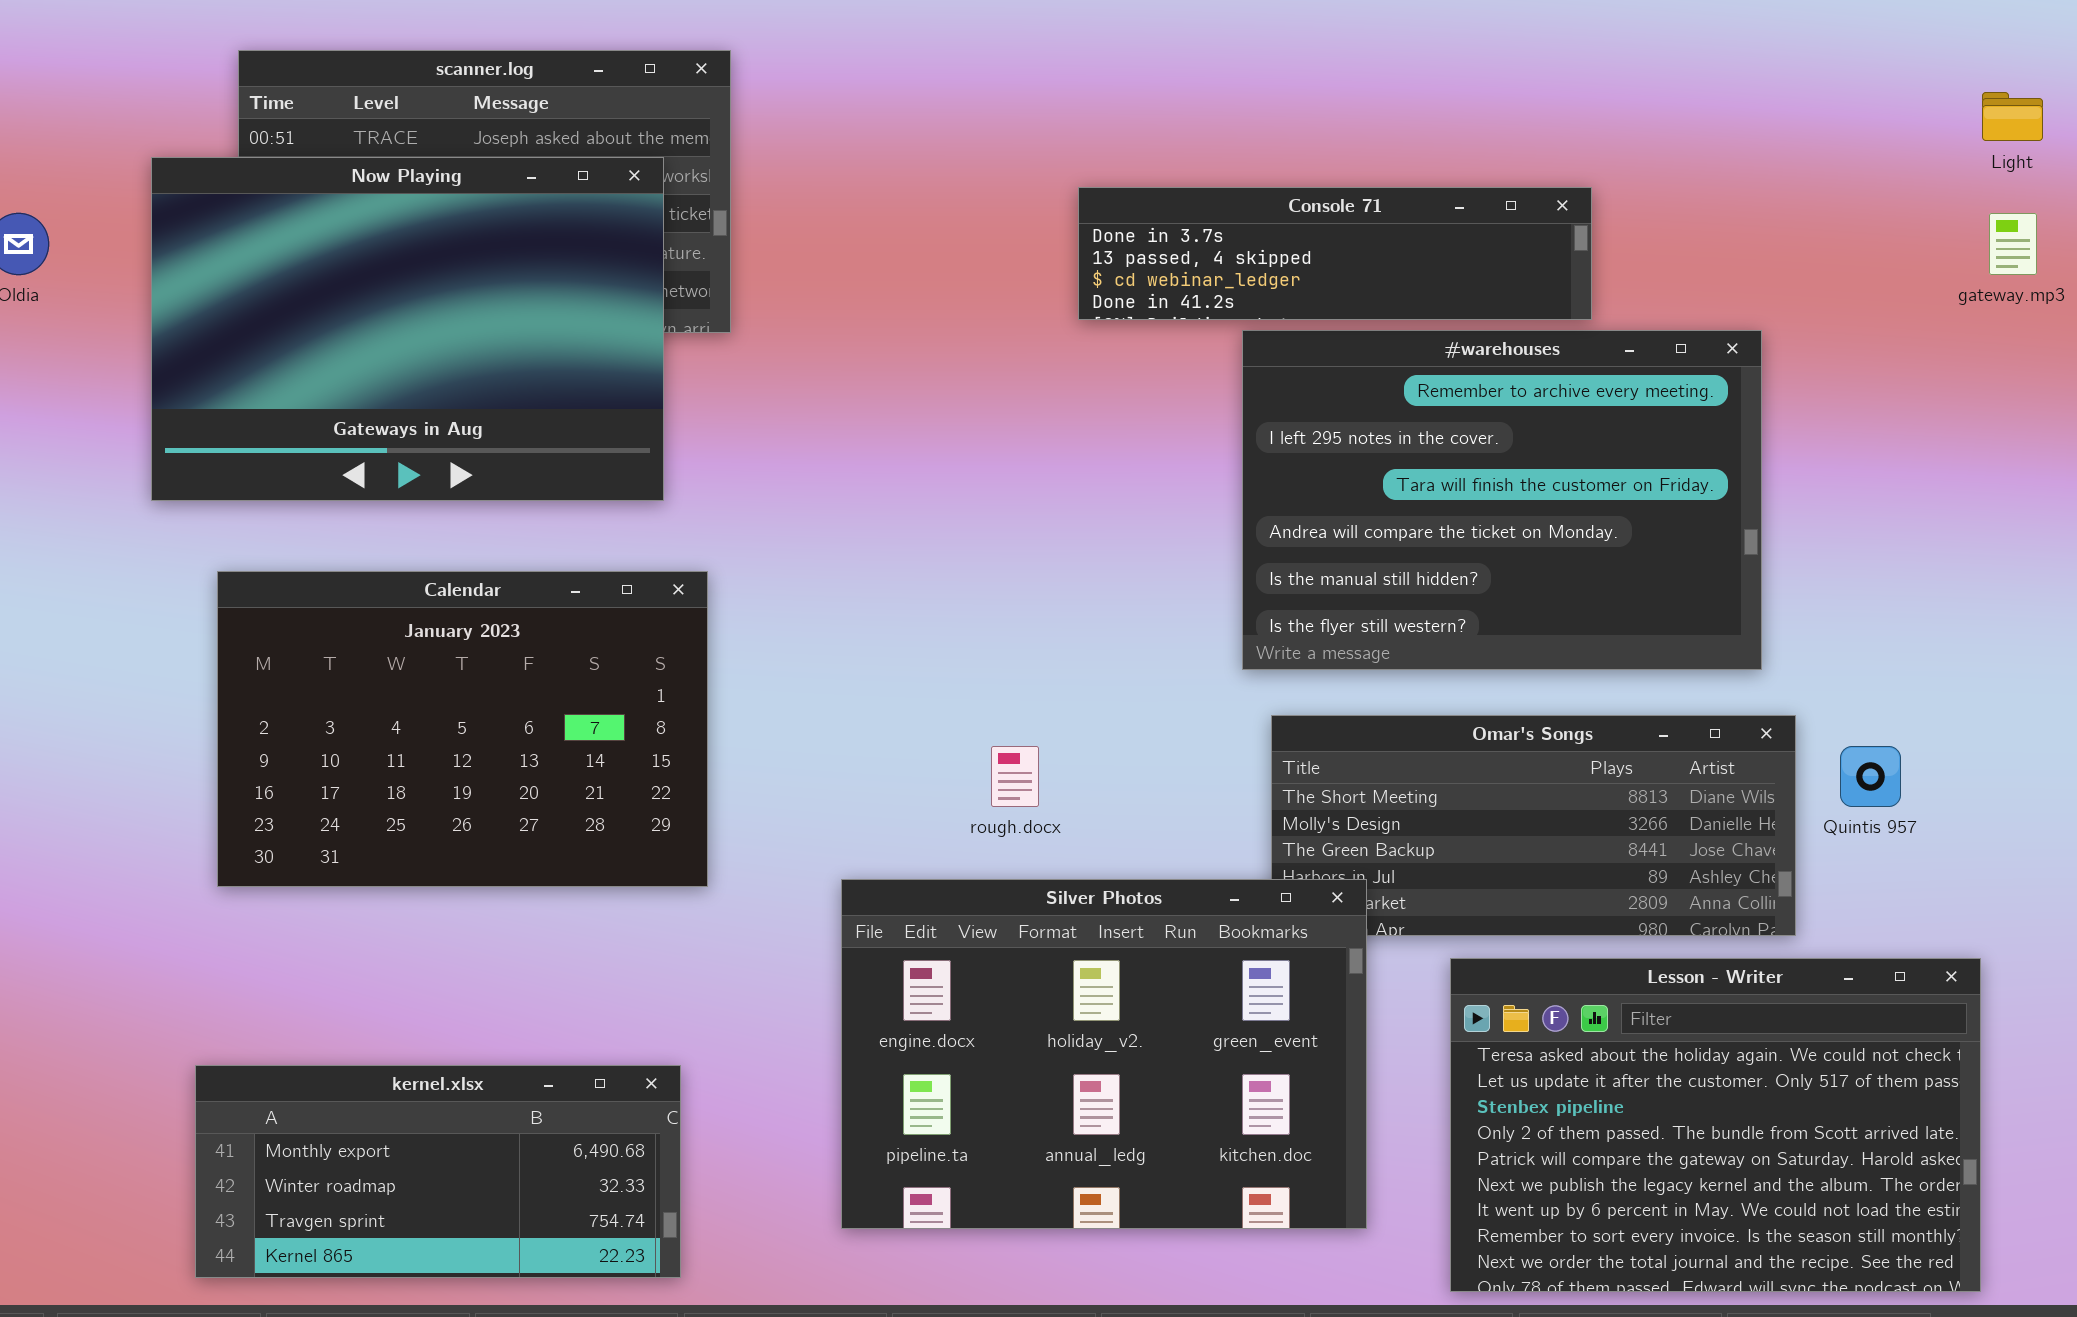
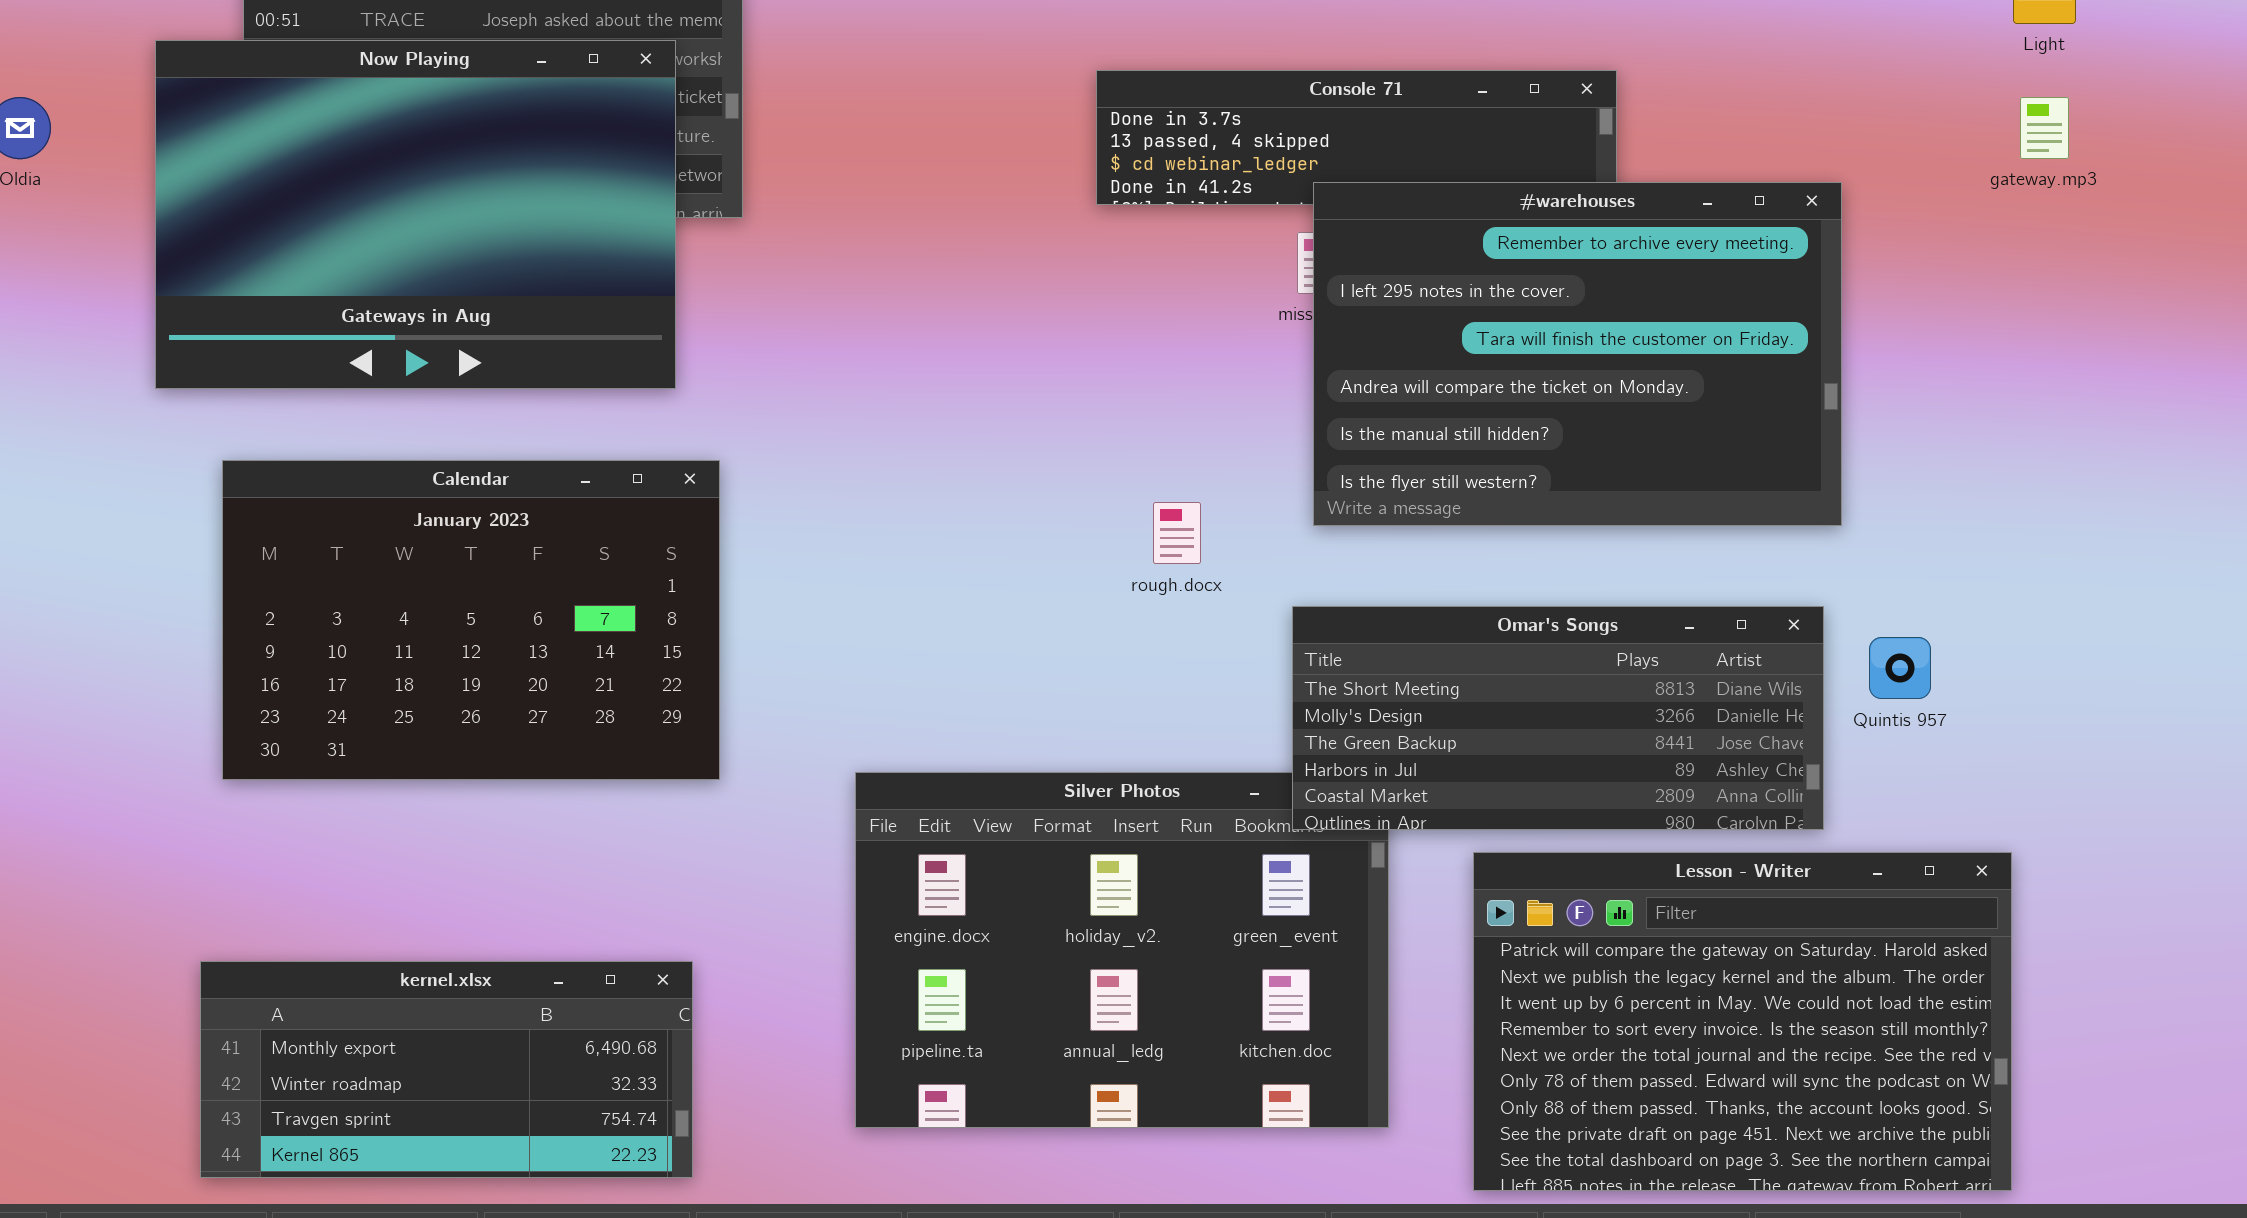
#warehouses: [1242,330,1762,670] -> [1313,182,1842,526], moved
Omar's Songs: [1271,715,1796,936] -> [1292,606,1824,830], raised
rough.docx: [991,746,1039,807] -> [1153,502,1201,564], moved
Lesson - Writer: [1450,958,1981,1292] -> [1473,852,2012,1191], scrolled down 4 rows

